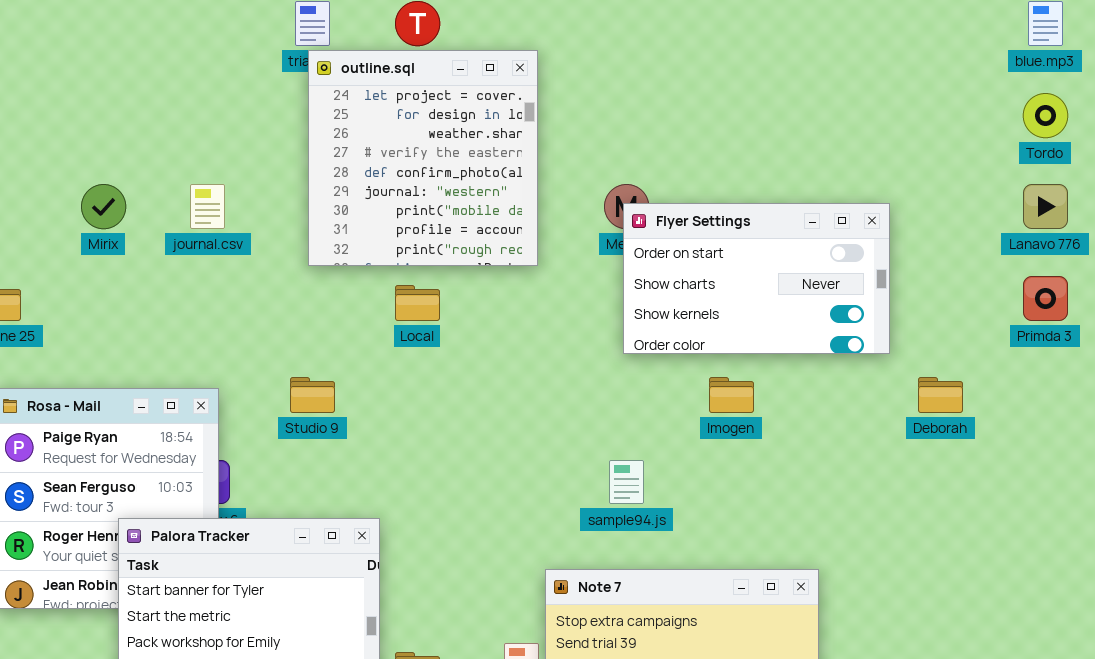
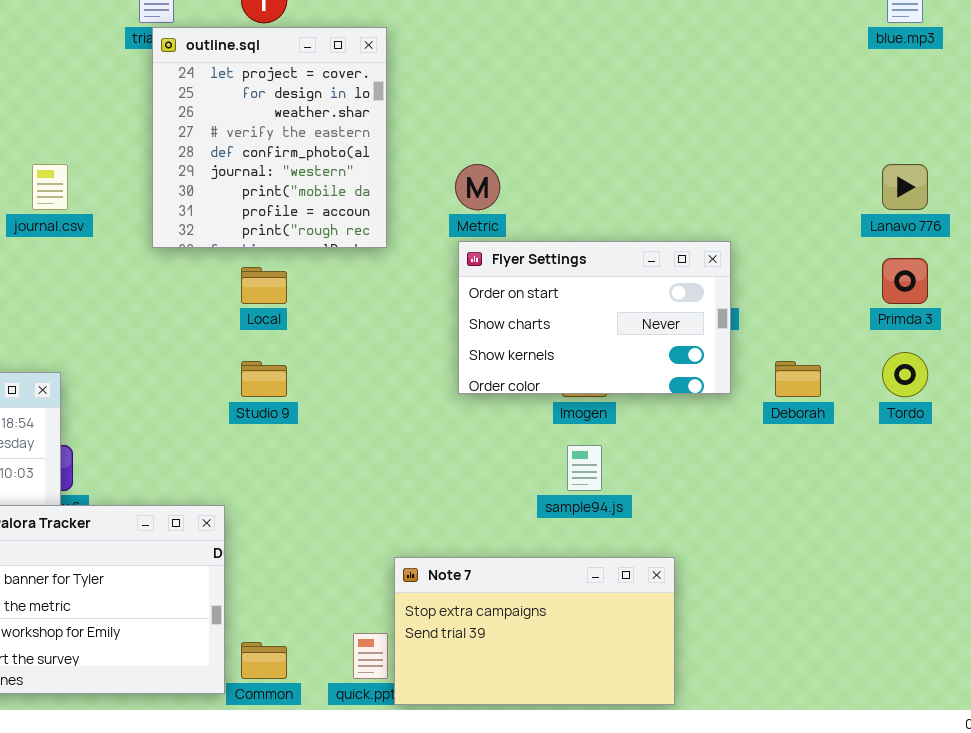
Tordo: [1023,93,1068,138] -> [882,352,928,397], moved
Flyer Settings: [623,203,890,354] -> [458,241,731,394], moved
Studio 9: [290,377,335,413] -> [241,361,287,397], moved
sample94.js: [609,460,644,504] -> [567,445,602,491], moved

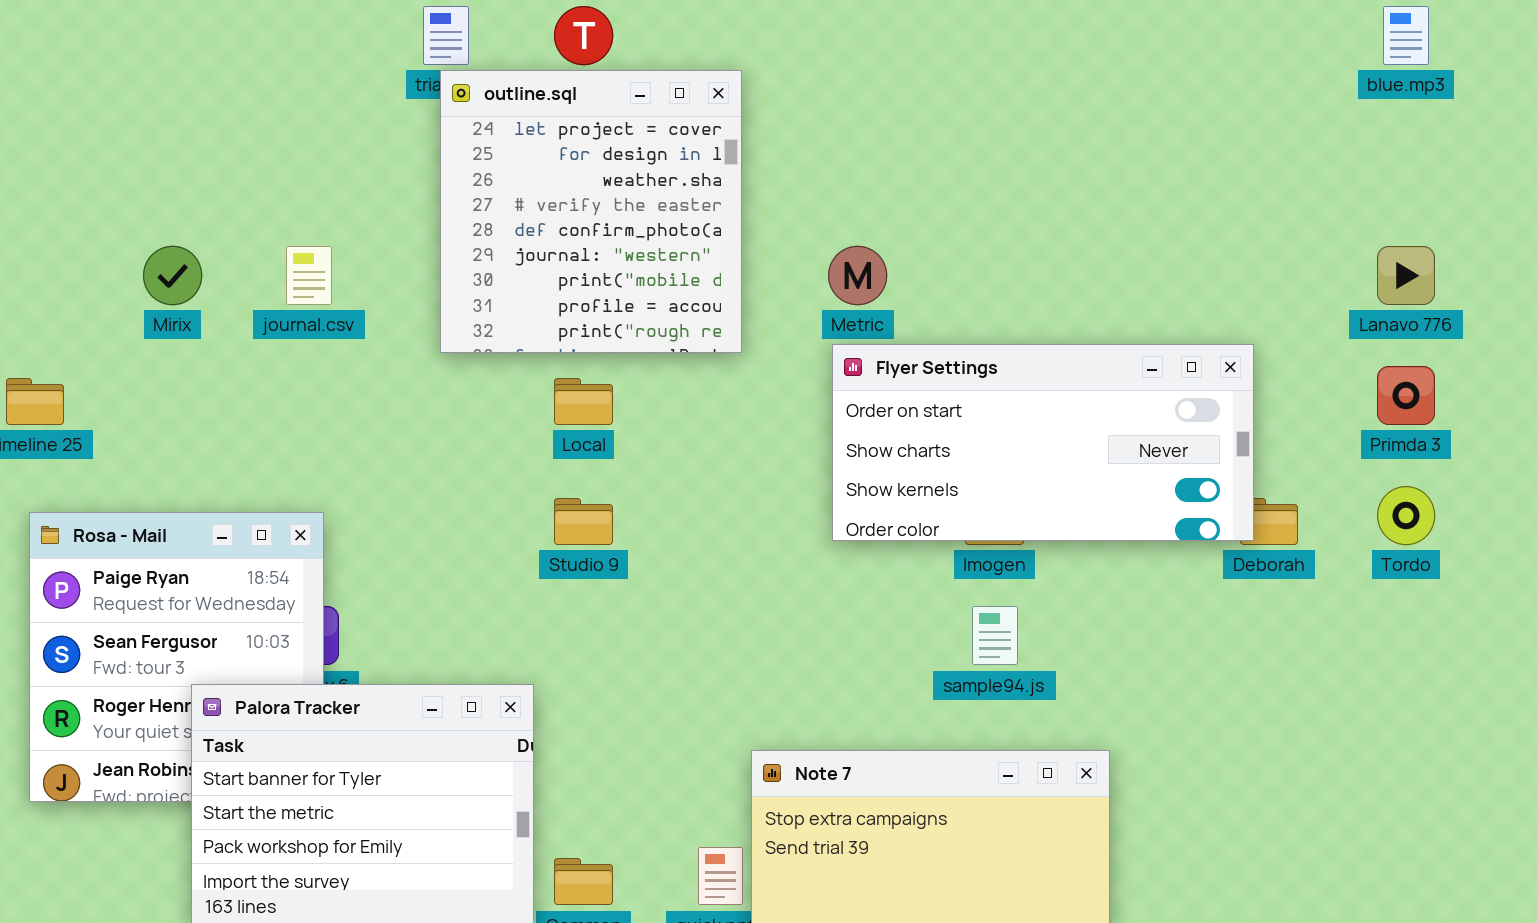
Flyer Settings: [458,241,731,394] -> [832,344,1254,541], resized

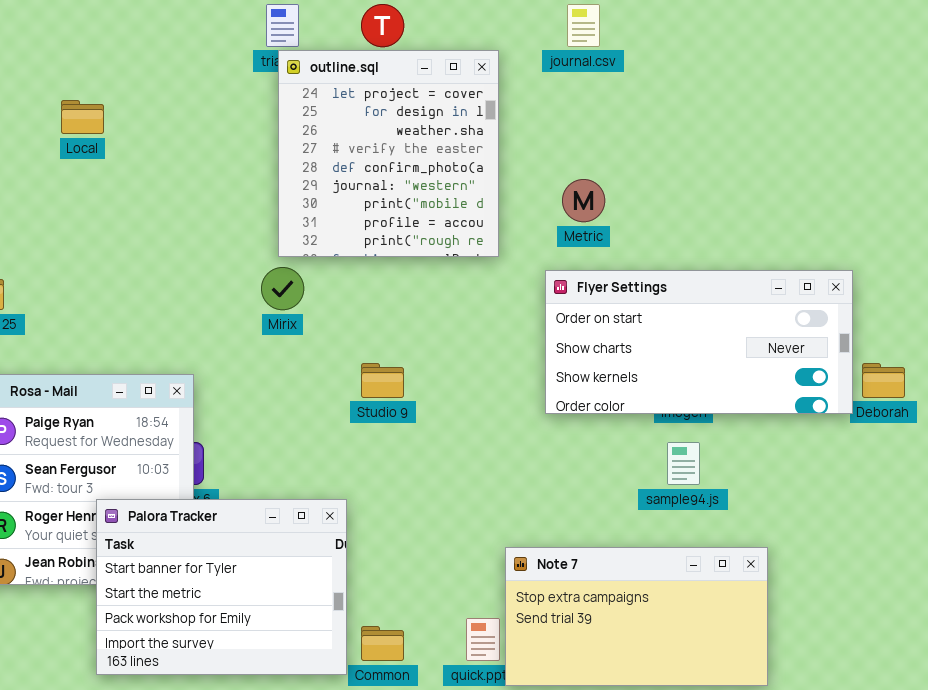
Mirix: [143,246,202,305] -> [261,267,304,310], moved
journal.csv: [286,246,332,305] -> [567,4,600,47], moved
Flyer Settings: [832,344,1254,541] -> [545,270,853,414], moved
Local: [554,378,613,425] -> [61,100,104,134], moved

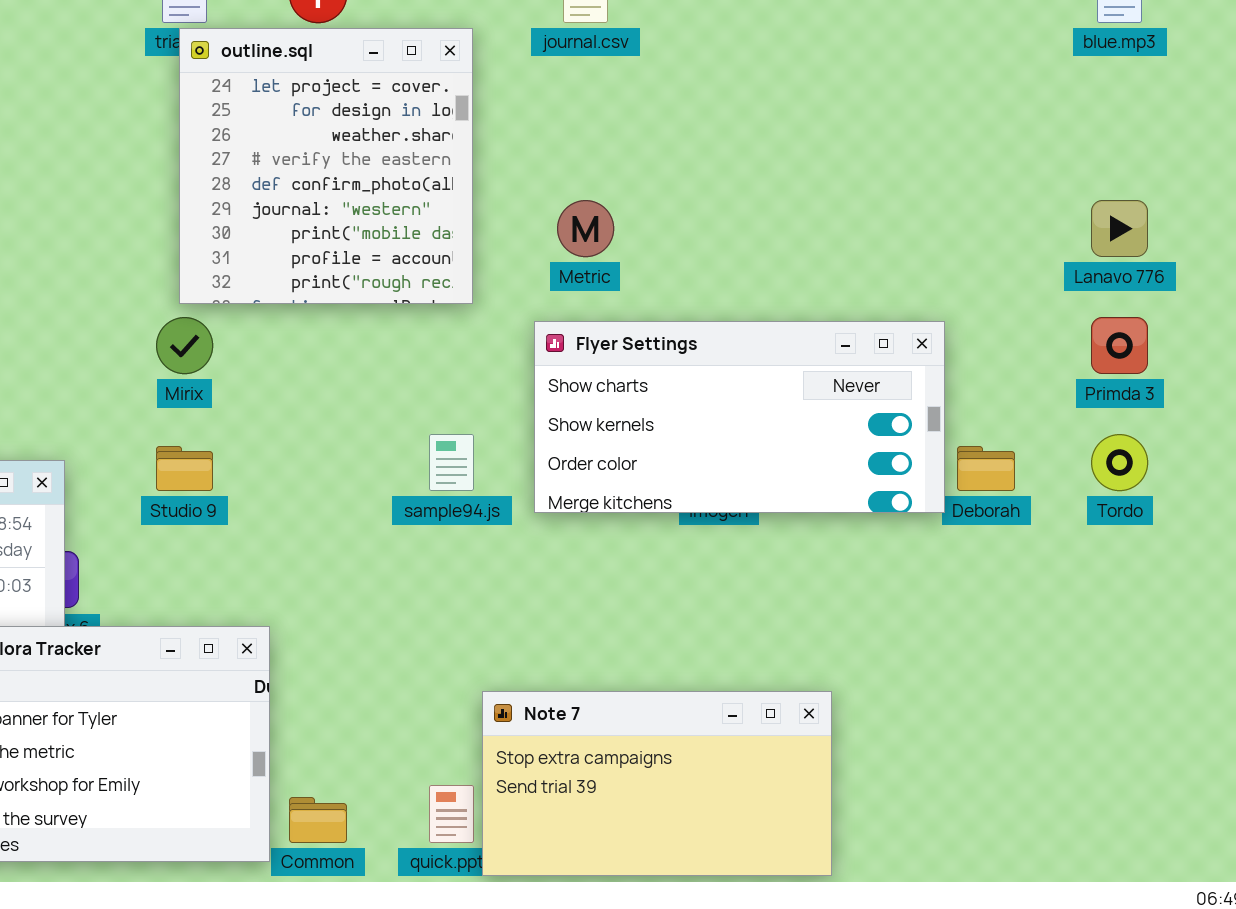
Flyer Settings: [545,270,853,414] -> [534,321,945,513], scrolled down 1 row
Studio 9: [361,363,404,398] -> [156,446,213,491], moved
sample94.js: [667,442,700,485] -> [429,434,474,491], moved

